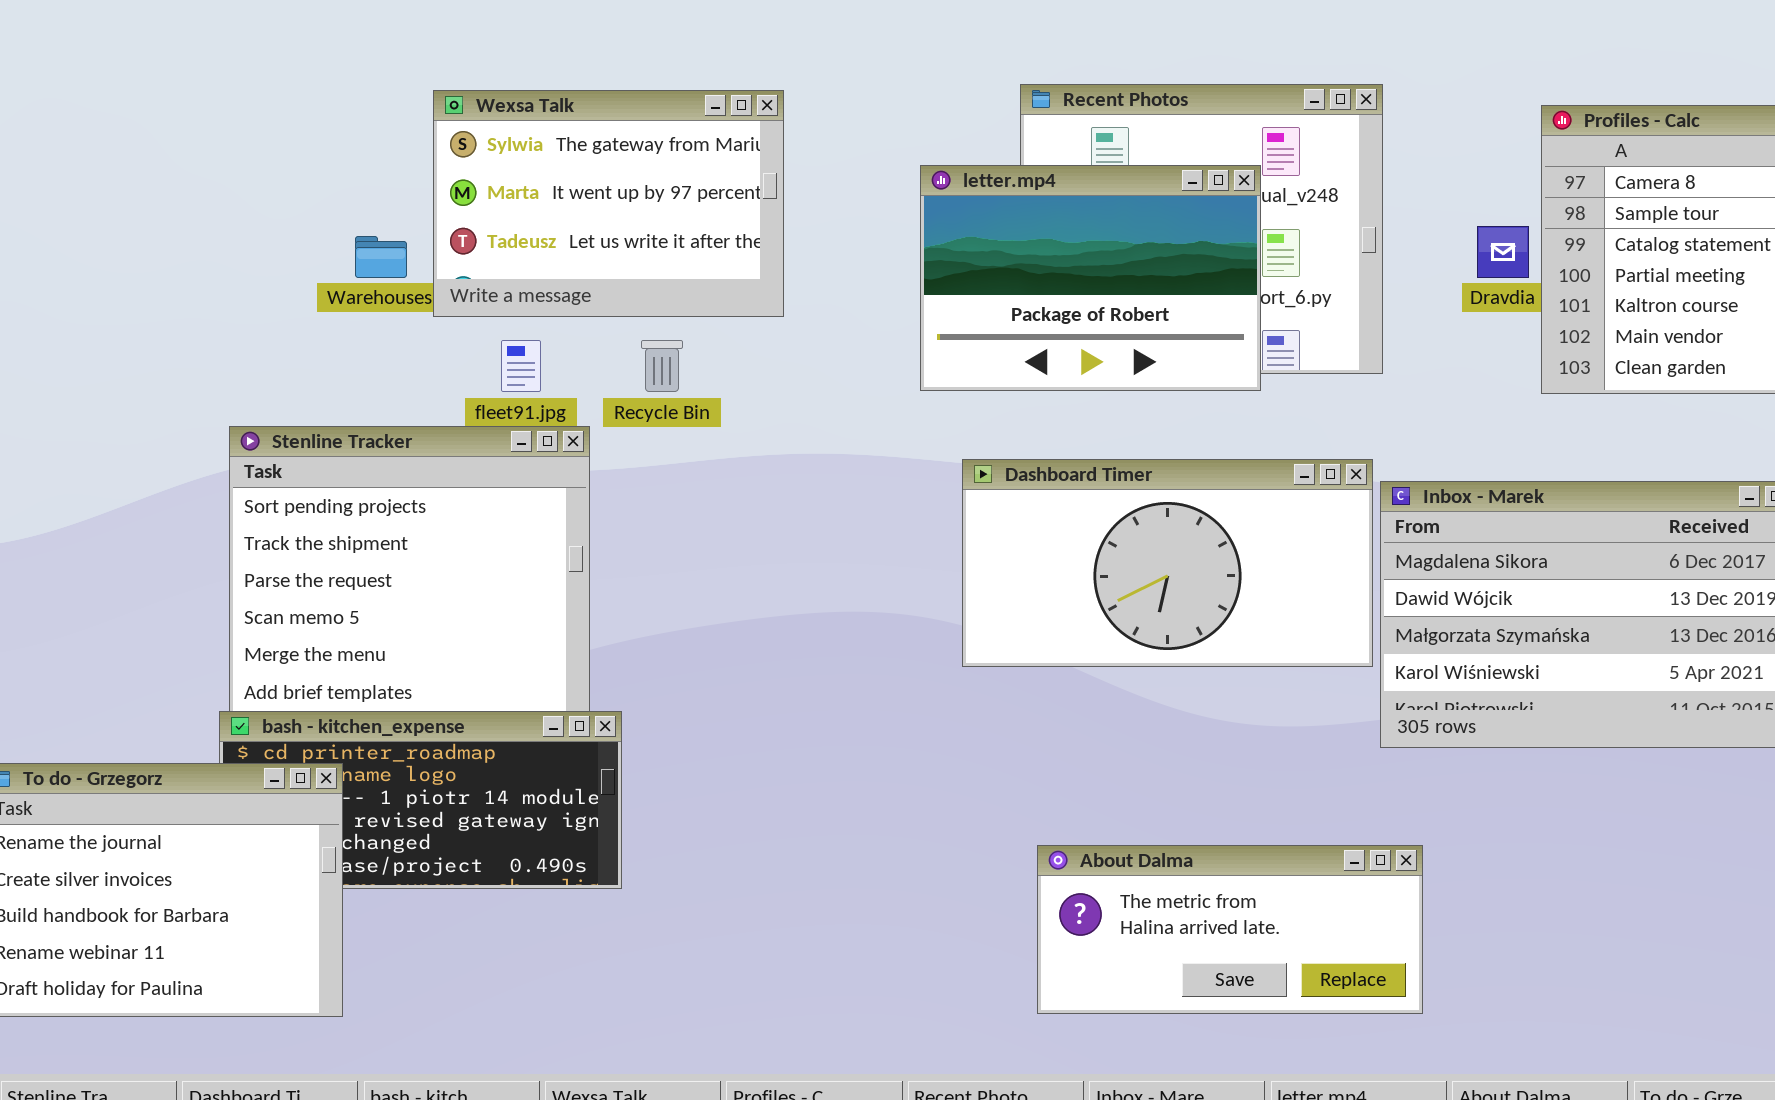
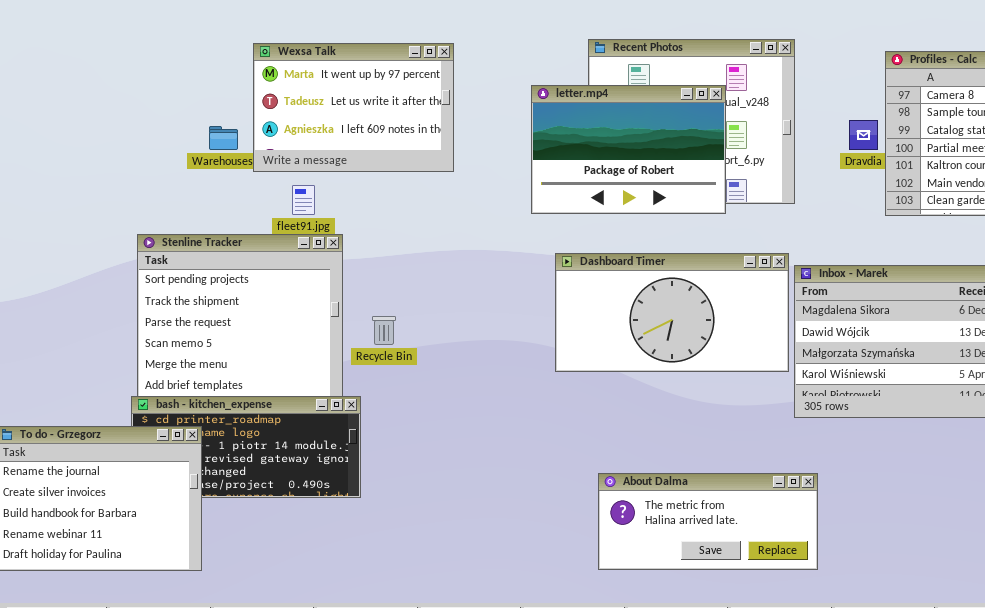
Wexsa Talk: [433,90,784,317] -> [253,43,454,172], scrolled down 1 row
Recycle Bin: [641,340,683,392] -> [372,316,396,345], moved

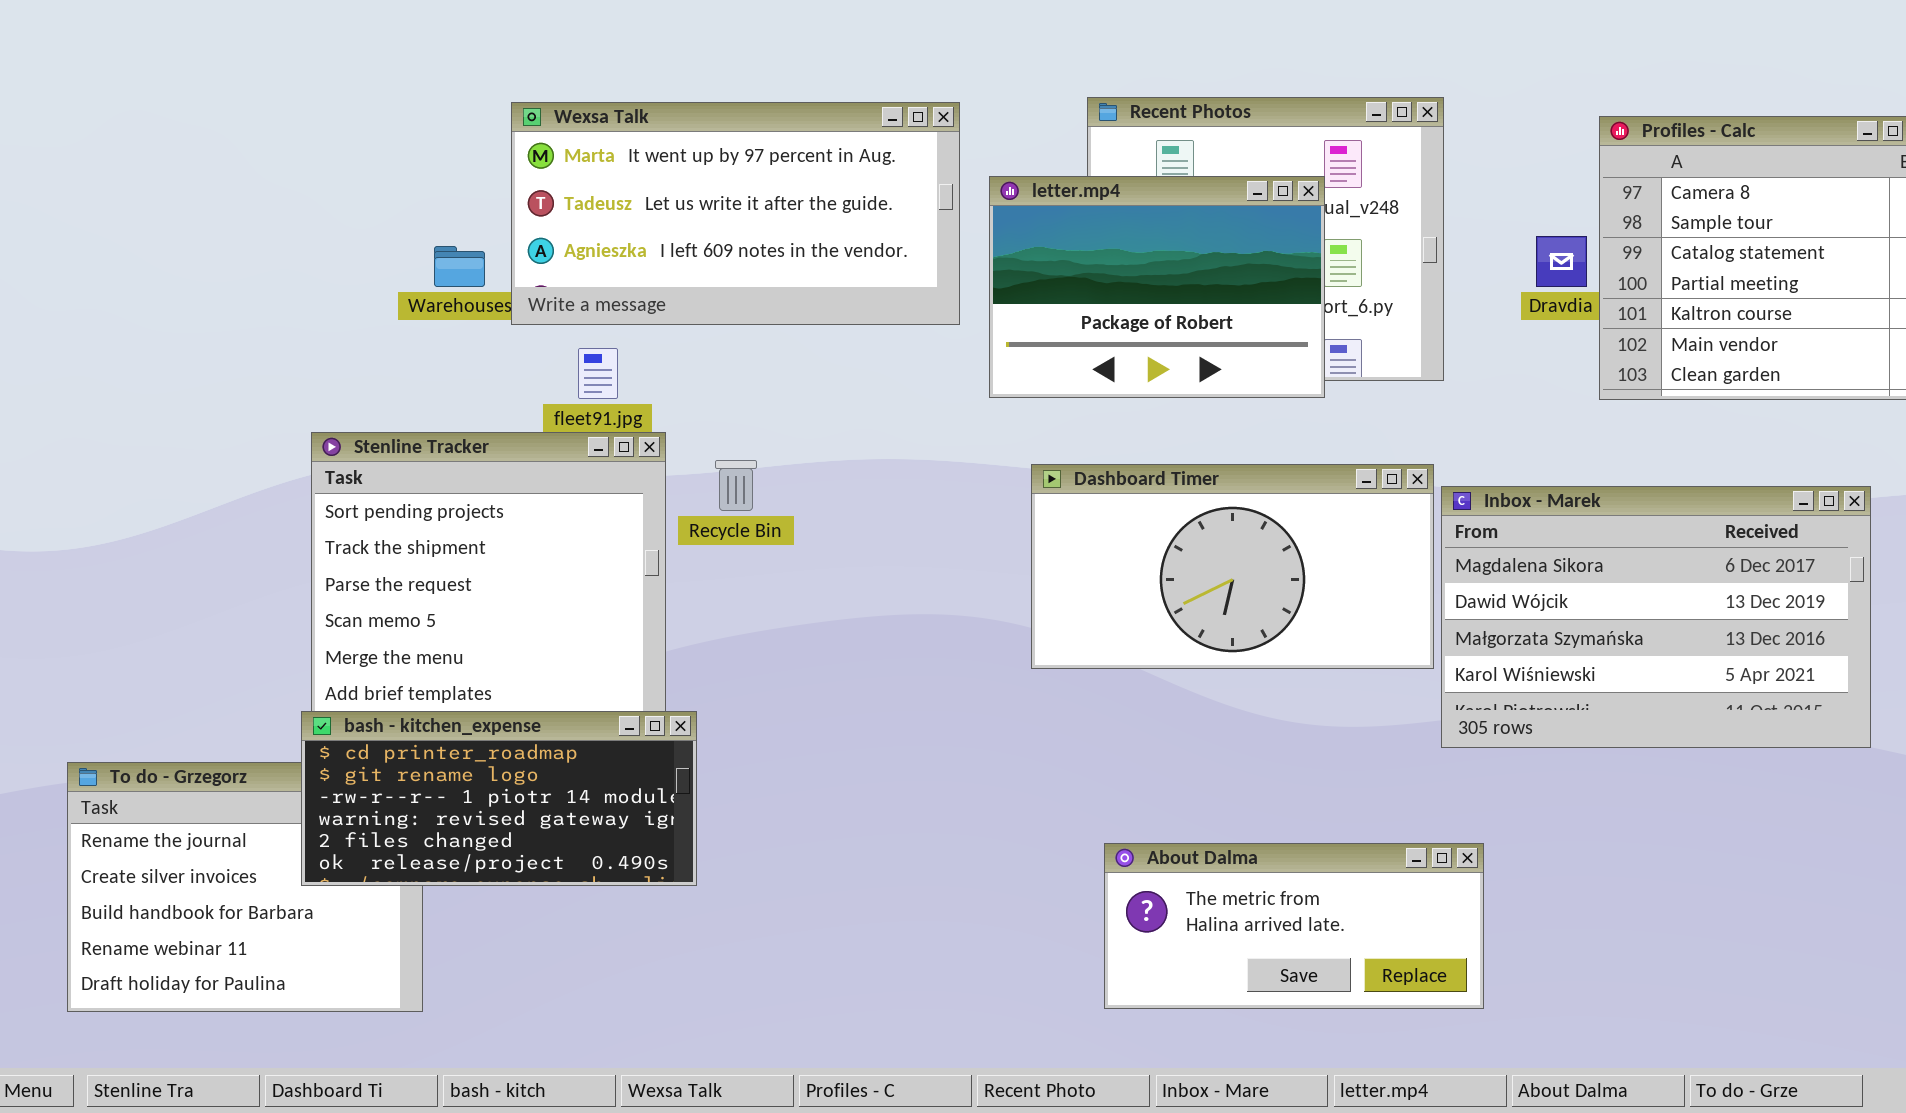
Wexsa Talk: [253,43,454,172] -> [511,102,960,325], resized
Recycle Bin: [372,316,396,345] -> [715,460,757,511], moved
bash - kitchen_expense: [131,396,361,498] -> [301,711,697,886], raised

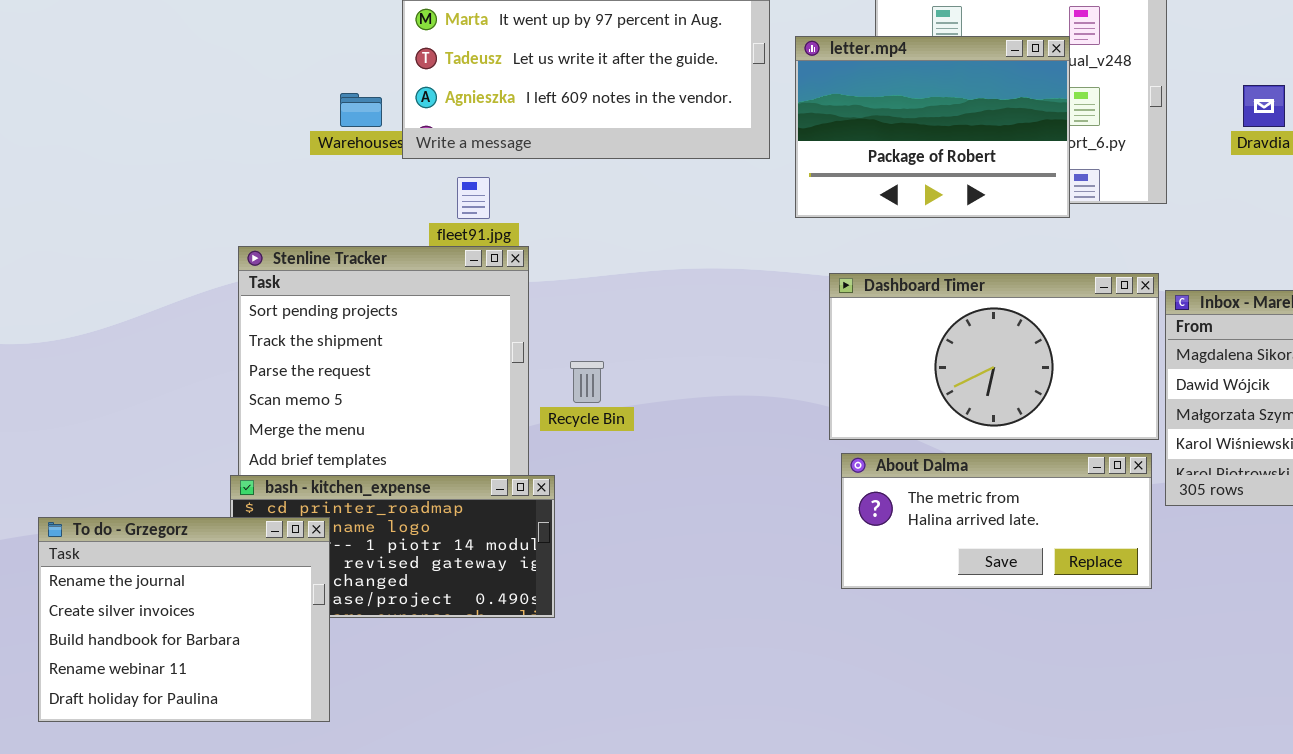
Recycle Bin: [715,460,757,511] -> [570,361,604,403], moved
To do - Grzegorz: [67,762,423,1012] -> [38,517,330,722], raised
About Dalma: [1104,843,1484,1009] -> [841,453,1152,589], moved

